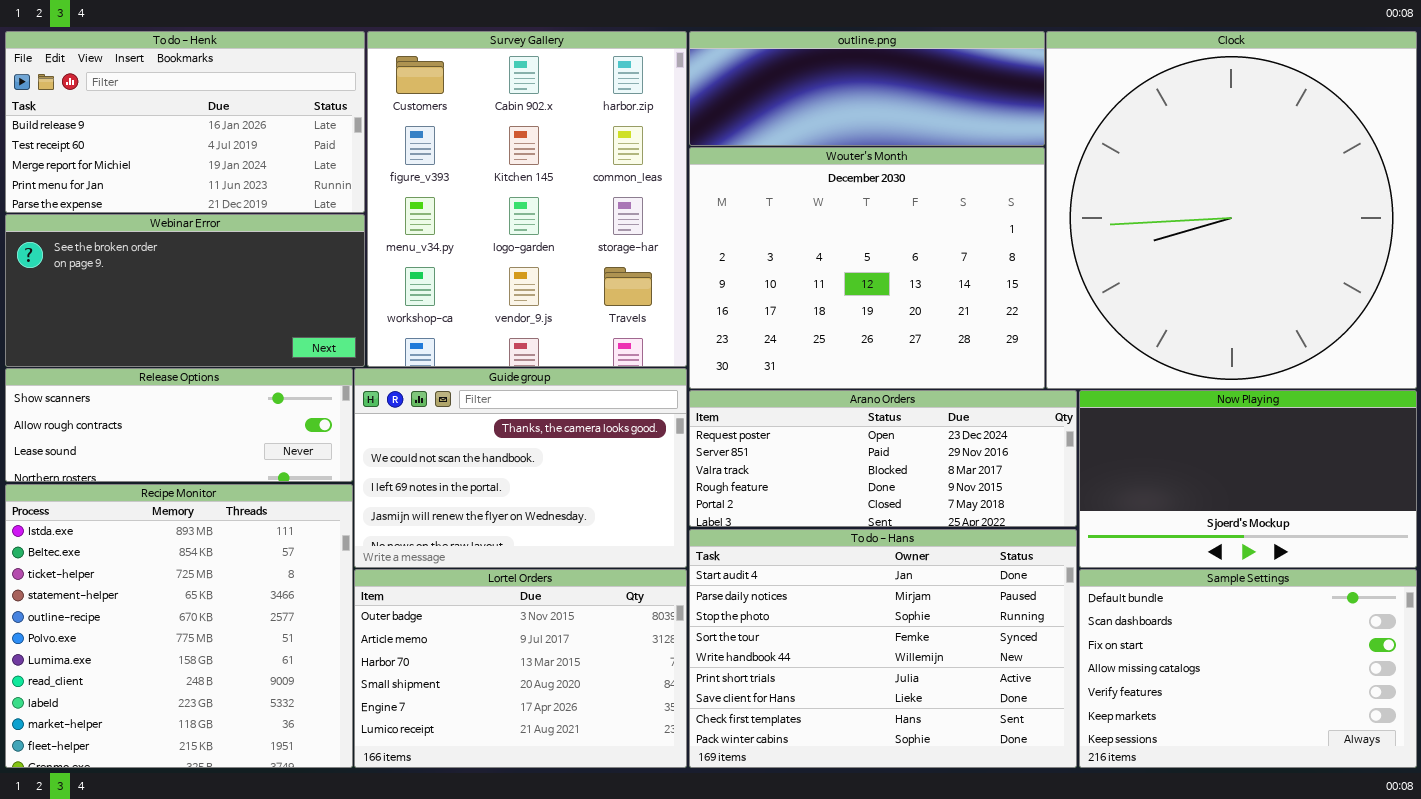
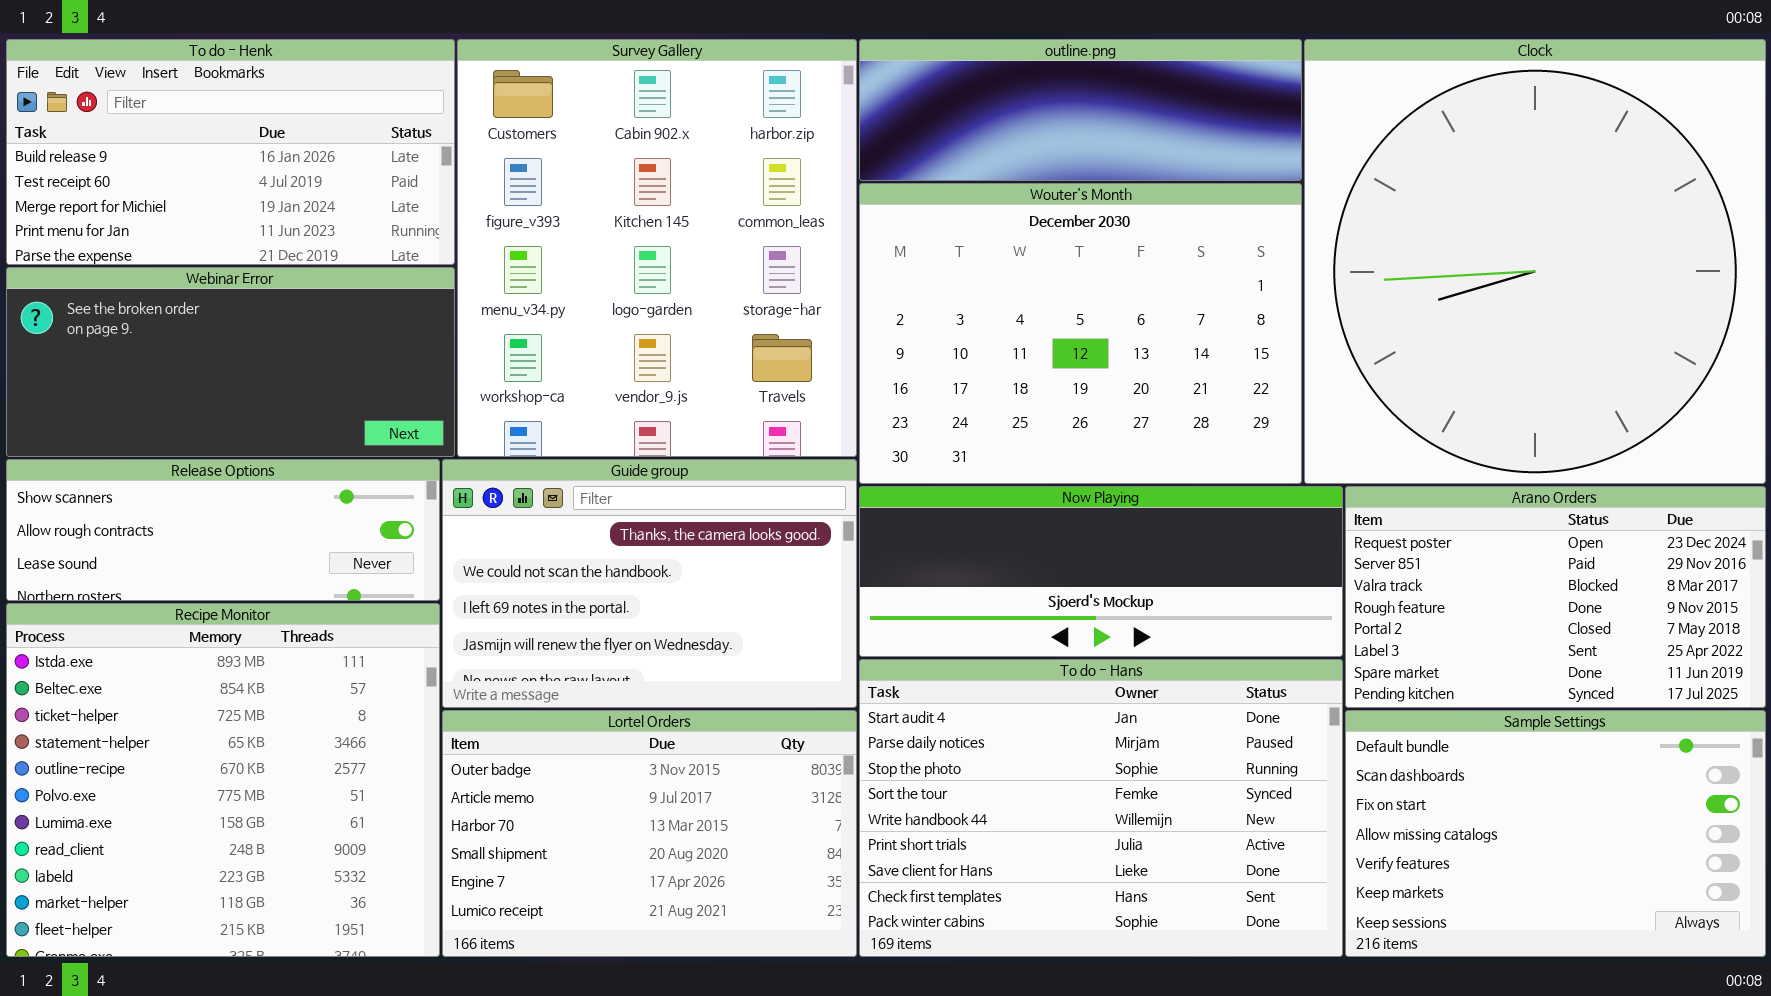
Arano Orders: [689,390,1077,527] -> [1345,486,1766,708], moved, resized
Now Playing: [1079,390,1417,568] -> [859,486,1343,657], moved, resized

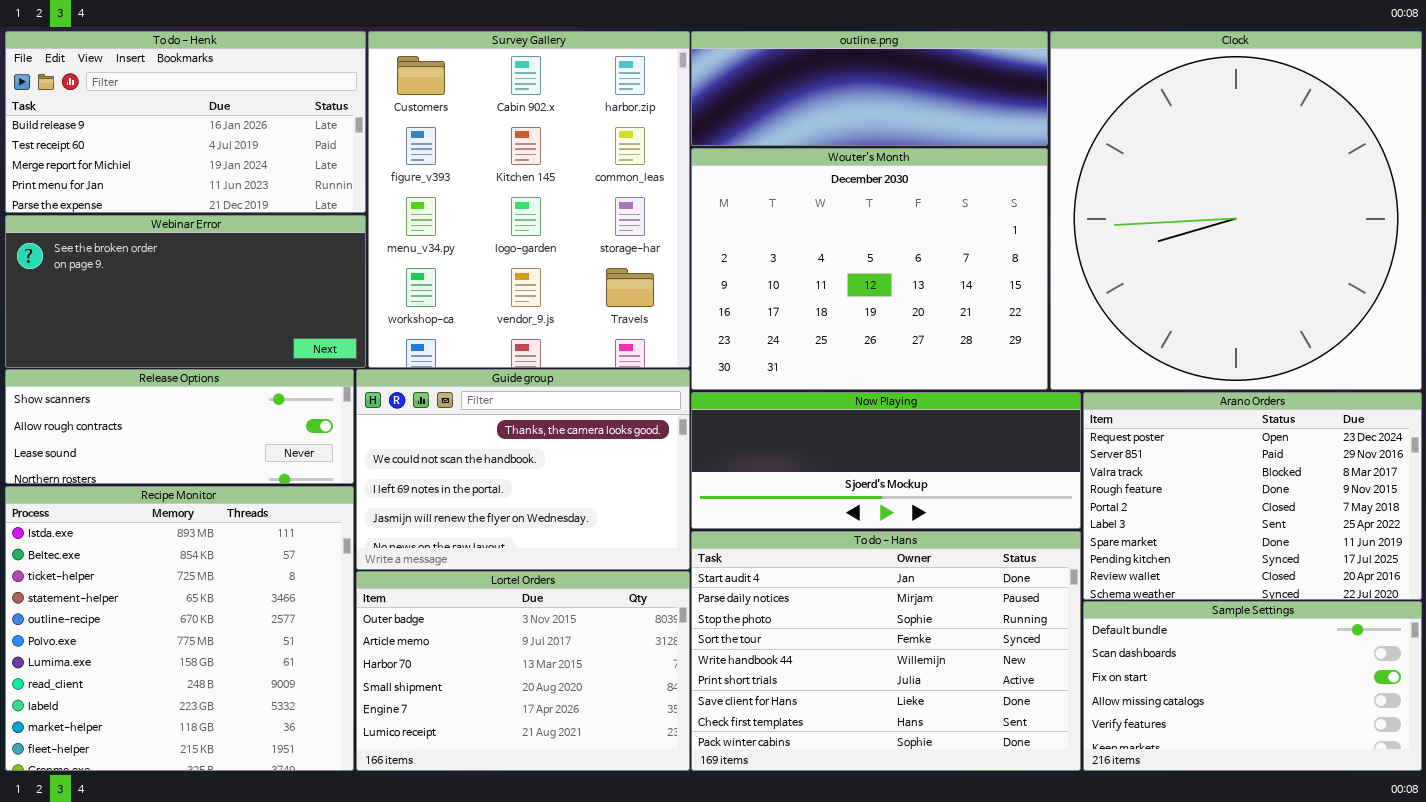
Arano Orders: [1345,486,1766,708] -> [1083,392,1422,600], resized
Sample Settings: [1345,710,1766,957] -> [1083,601,1422,771], resized

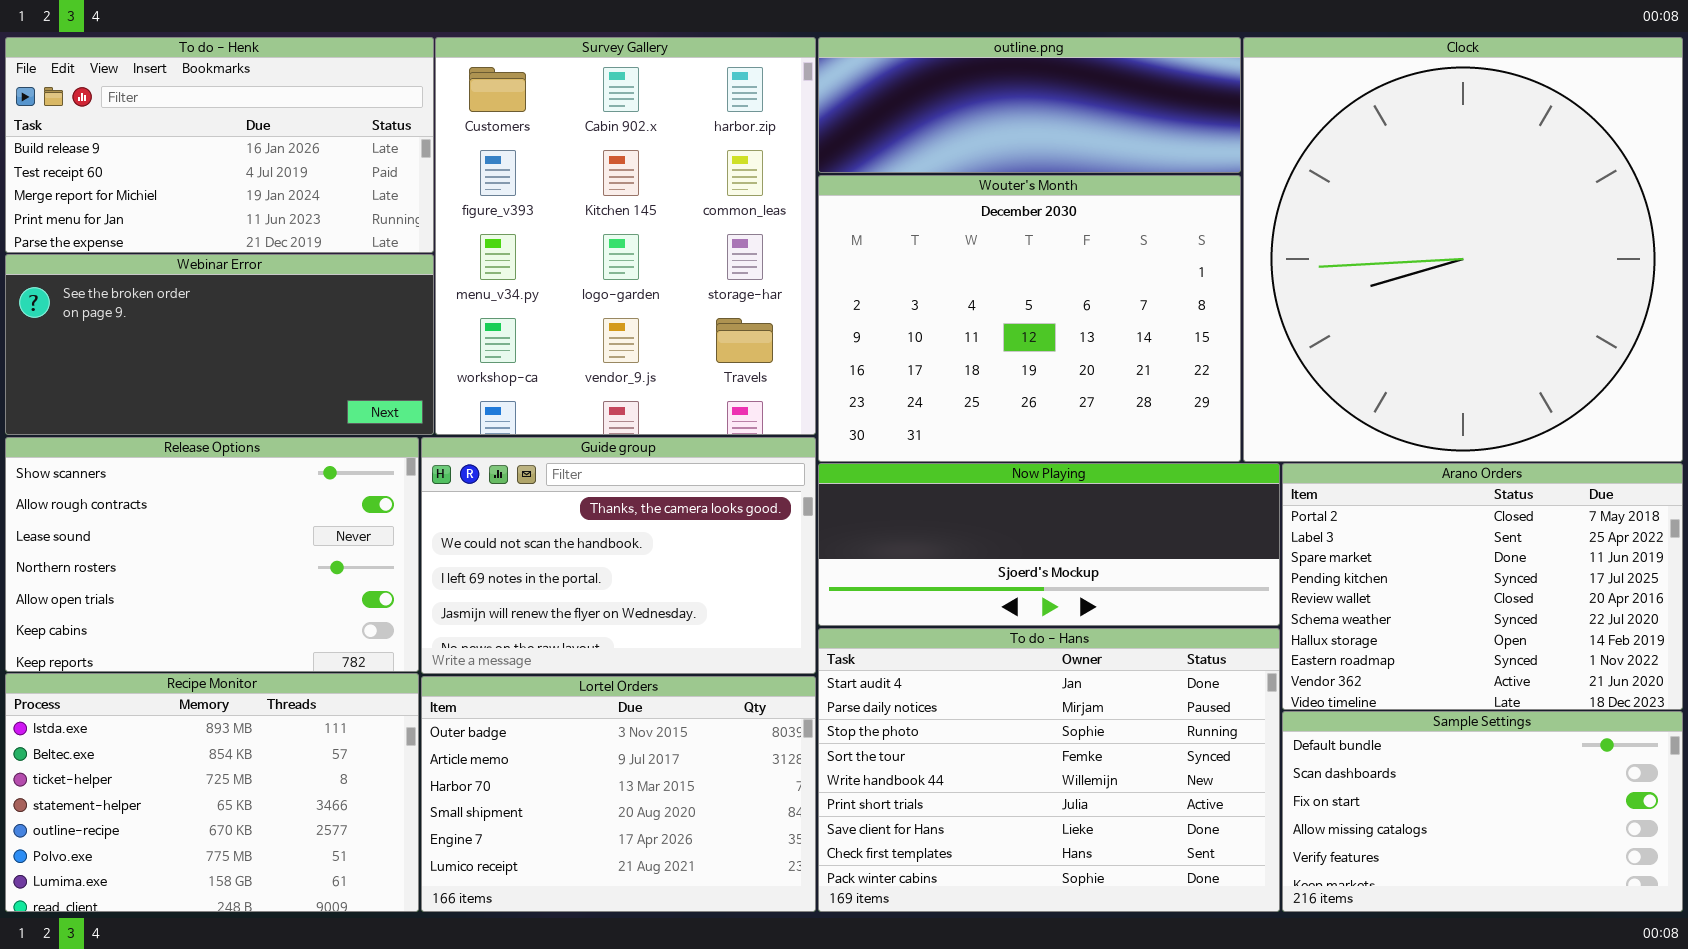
Release Options: [5,369,354,484] -> [5,437,419,672], resized
Arano Orders: [1083,392,1422,600] -> [1282,463,1683,710], scrolled down 4 rows
Recipe Monitor: [5,486,354,771] -> [5,673,419,912], resized

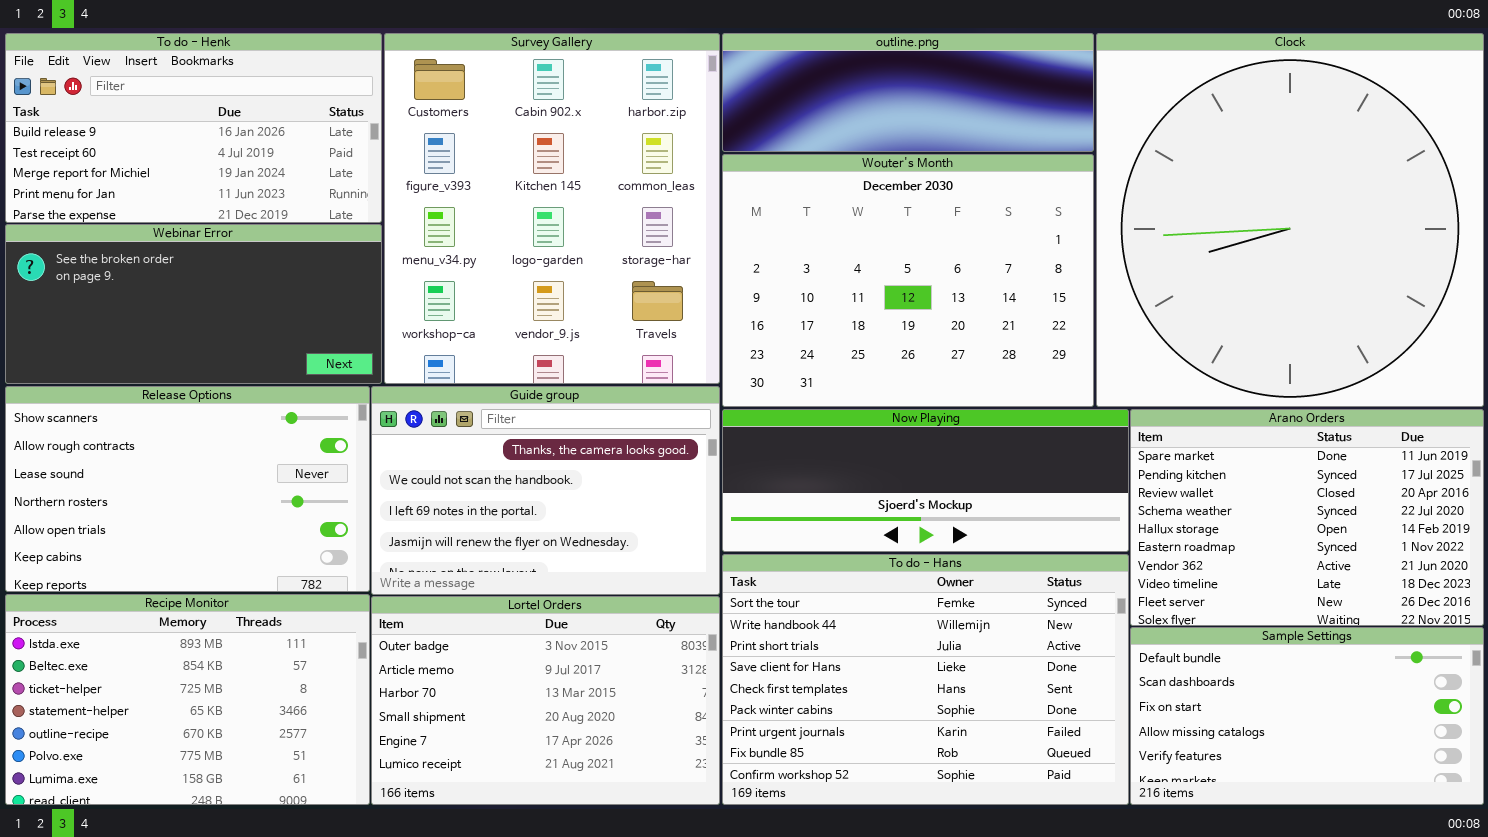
Arano Orders: [1282,463,1683,710] -> [1130,409,1484,626], scrolled down 2 rows
To do - Hans: [818,628,1280,912] -> [722,554,1129,805], scrolled down 3 rows

